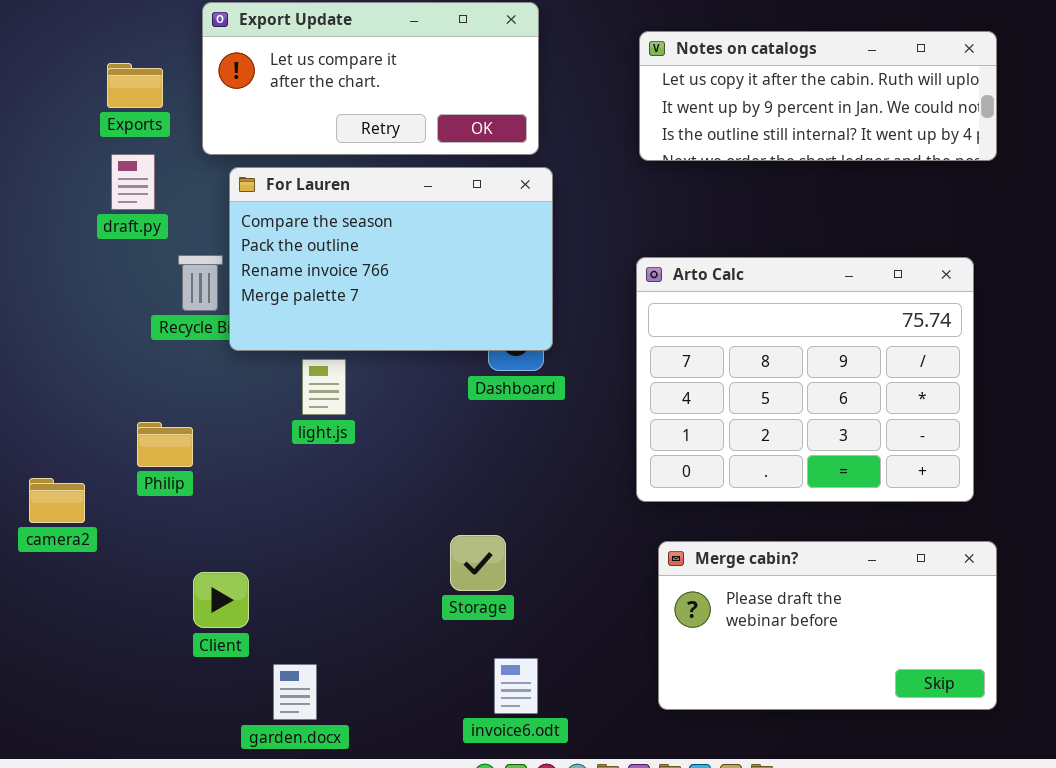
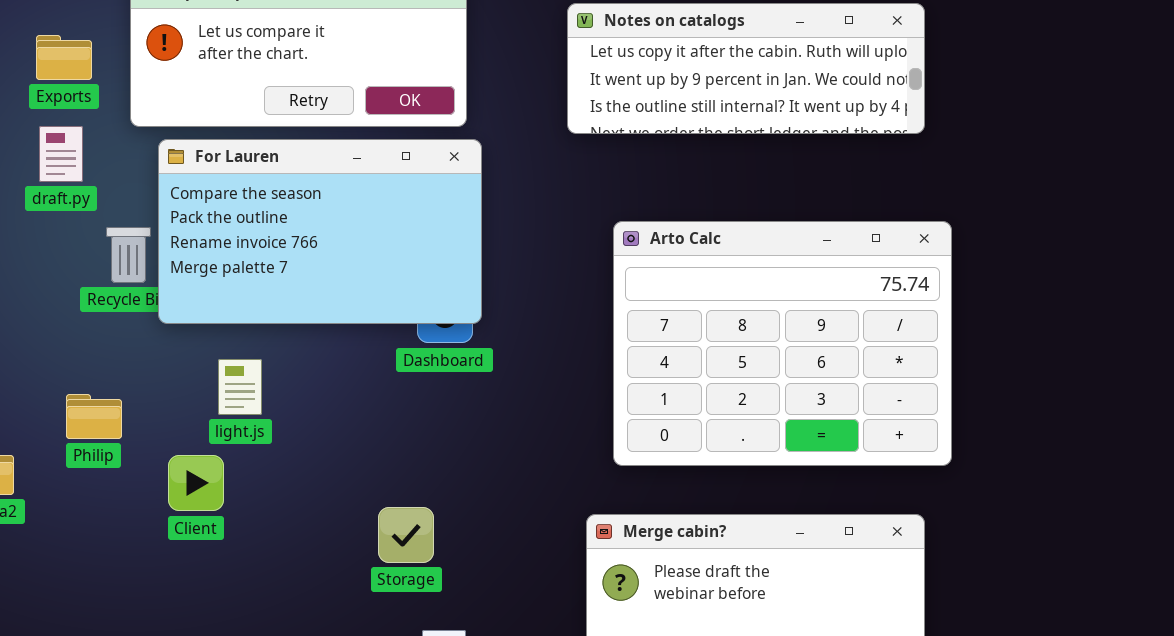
Arto Calc: [636,257,974,502] -> [613,221,952,466], moved
light.js: [302,359,346,415] -> [218,359,262,415], moved
Client: [193,572,249,628] -> [168,455,224,511], moved

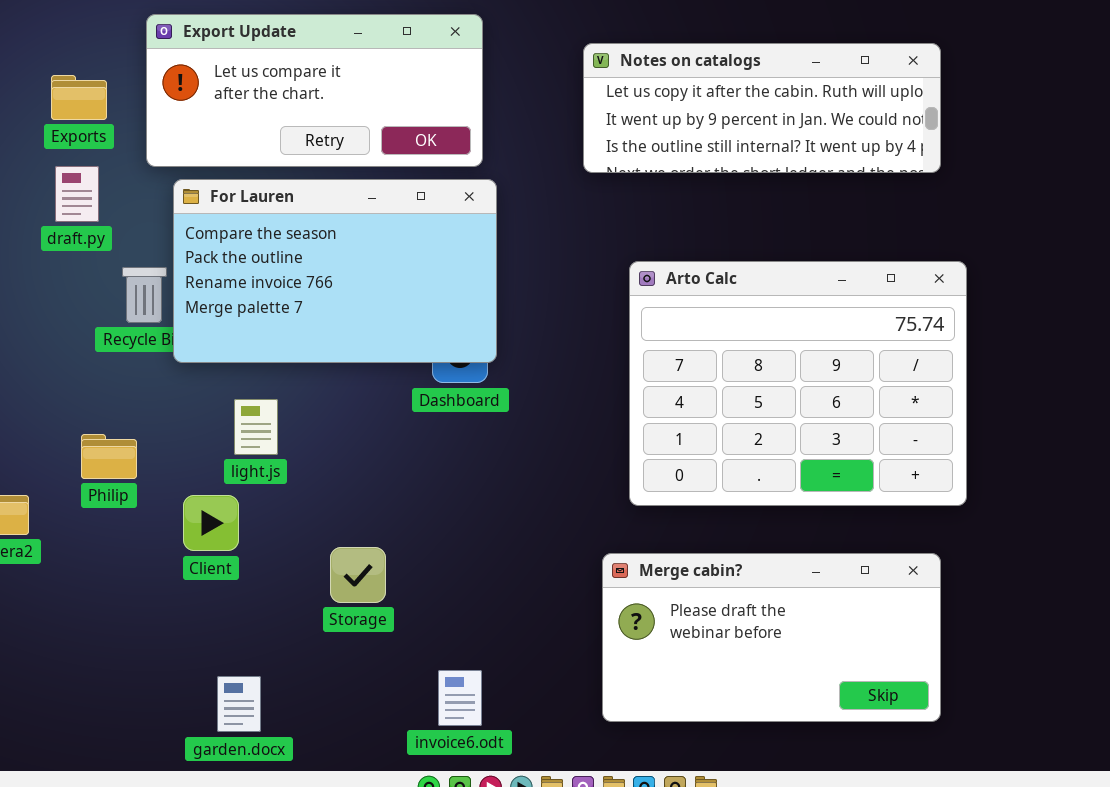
Storage: [378,507,434,563] -> [330,547,386,603], moved

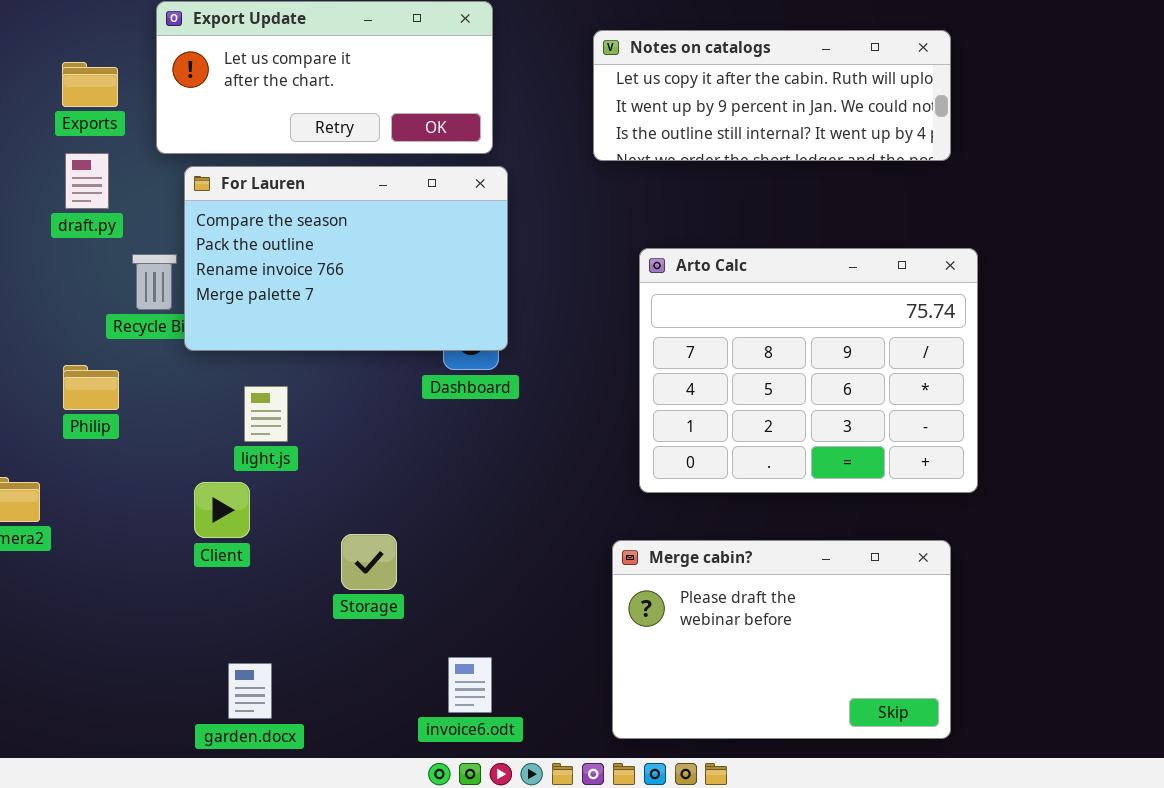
Philip: [81,434,137,479] -> [63,365,119,410], moved
Merge cabin?: [602,553,941,722] -> [612,540,951,739], resized

